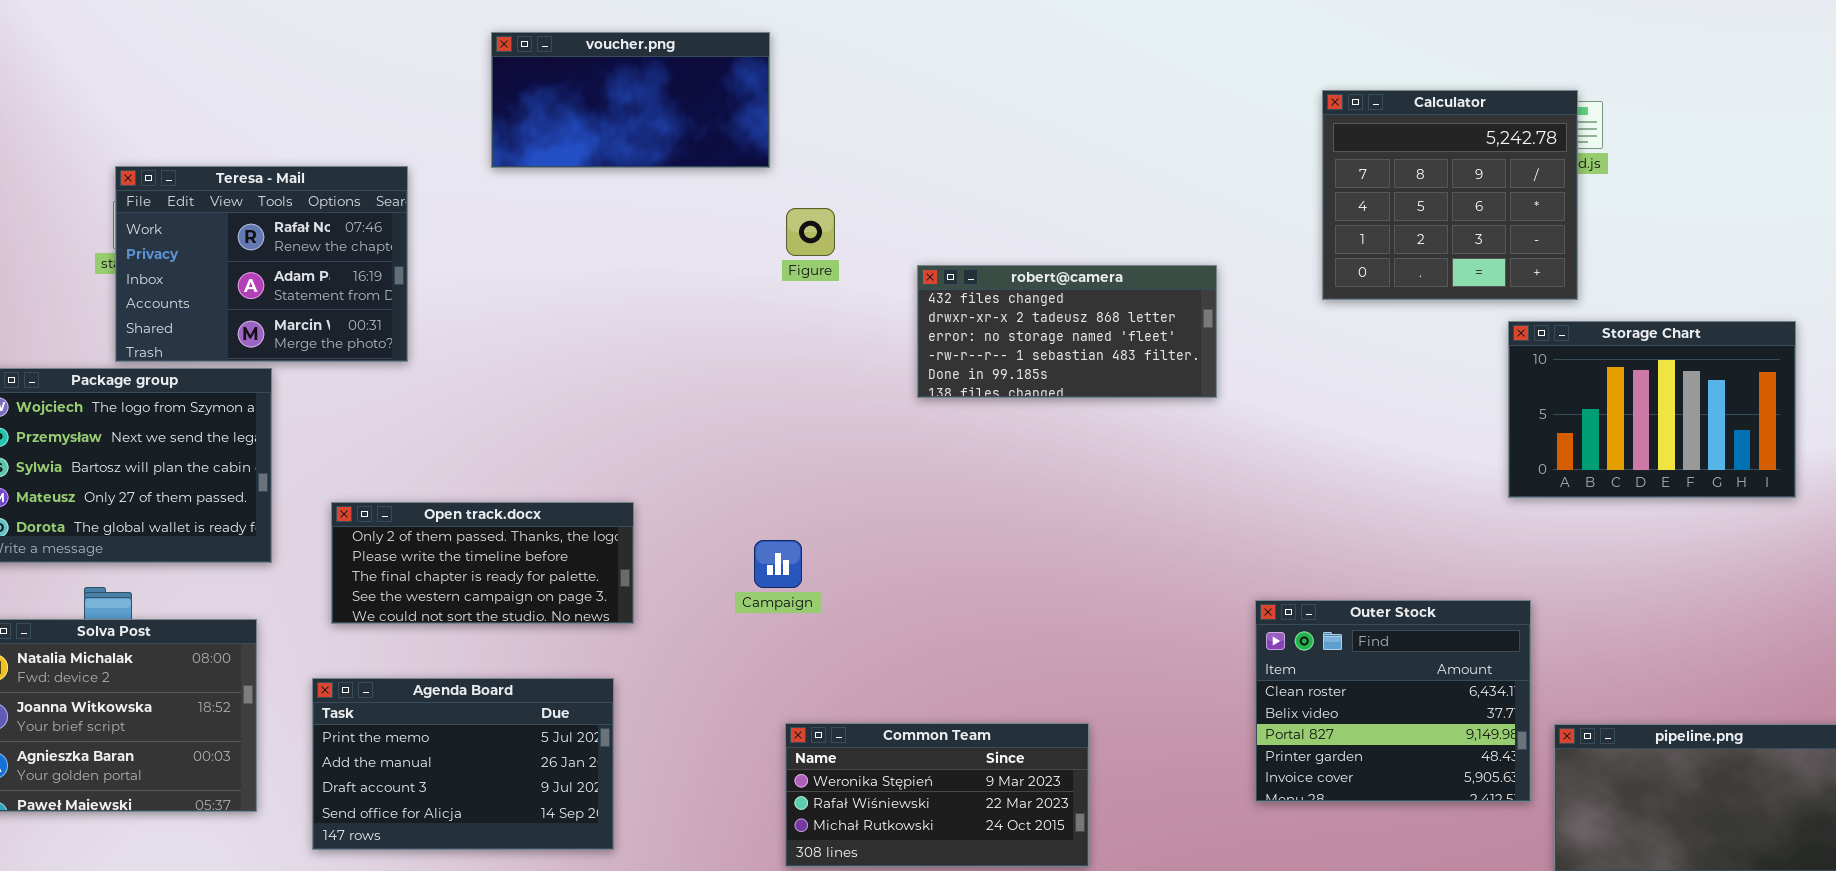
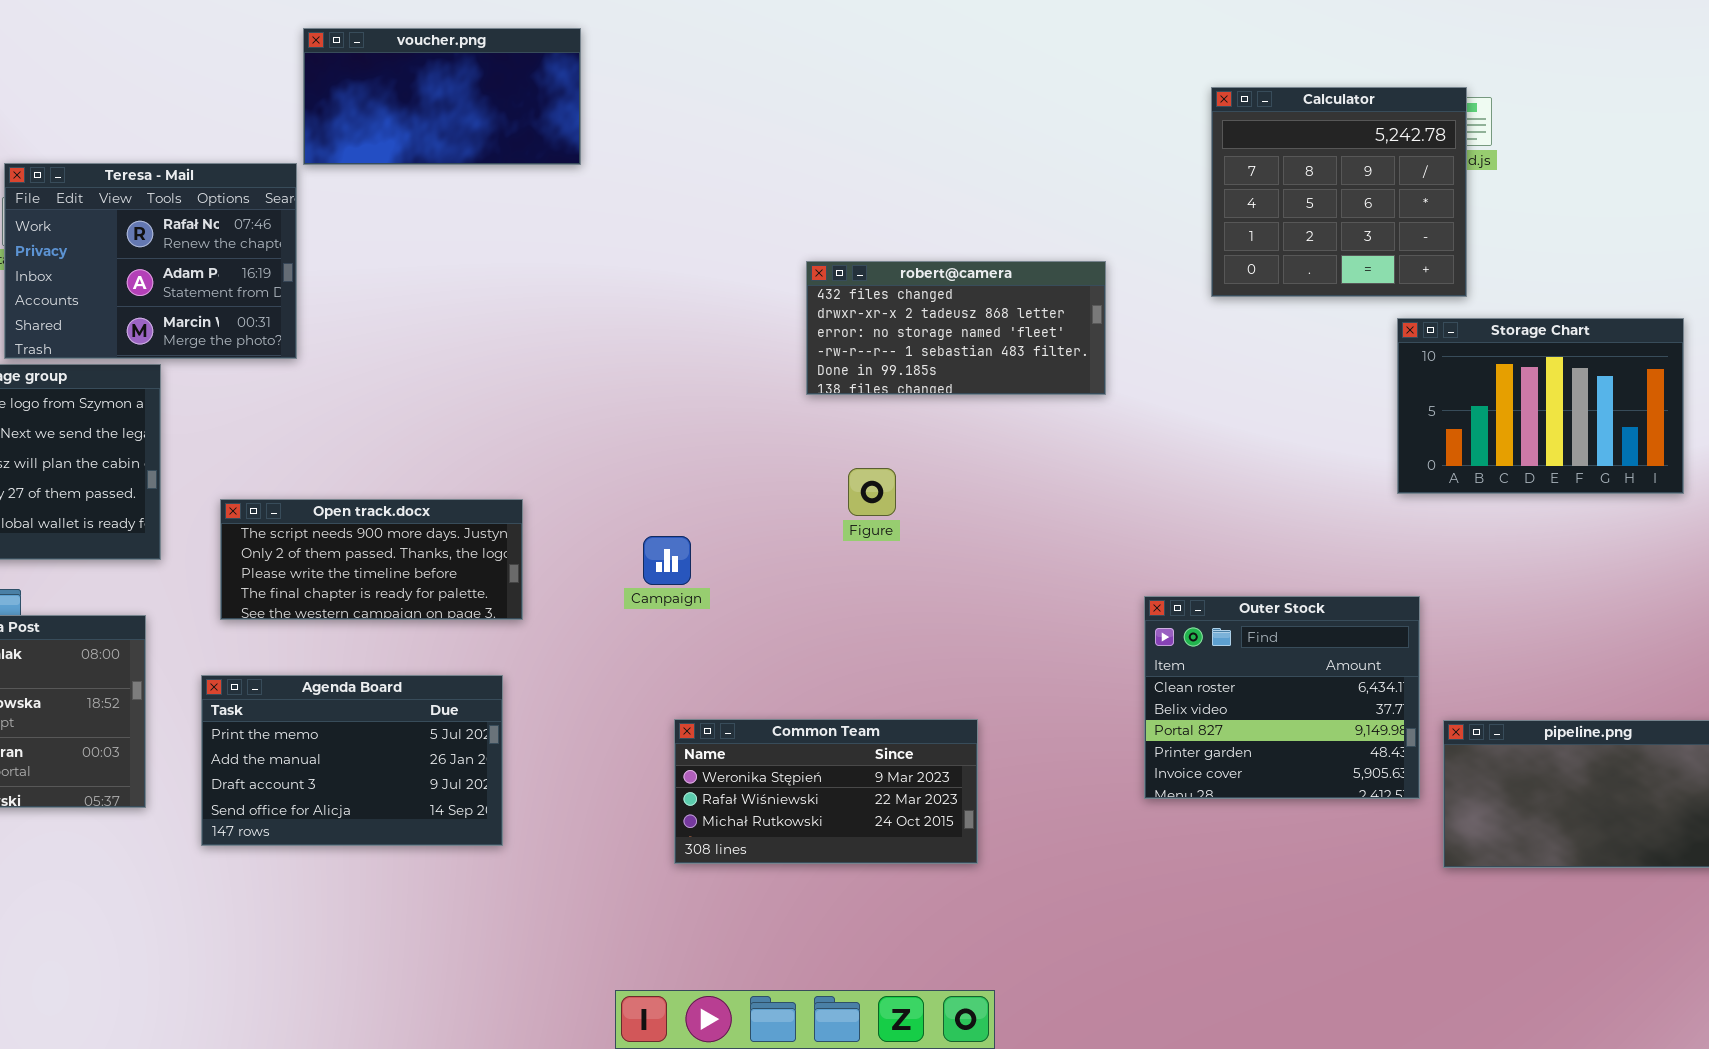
voucher.png: [491,32,770,168] -> [303,28,581,165], moved
Figure: [786,208,835,256] -> [848,468,896,516], moved
Open track.docx: [331,502,634,624] -> [220,499,523,620], scrolled up 1 row

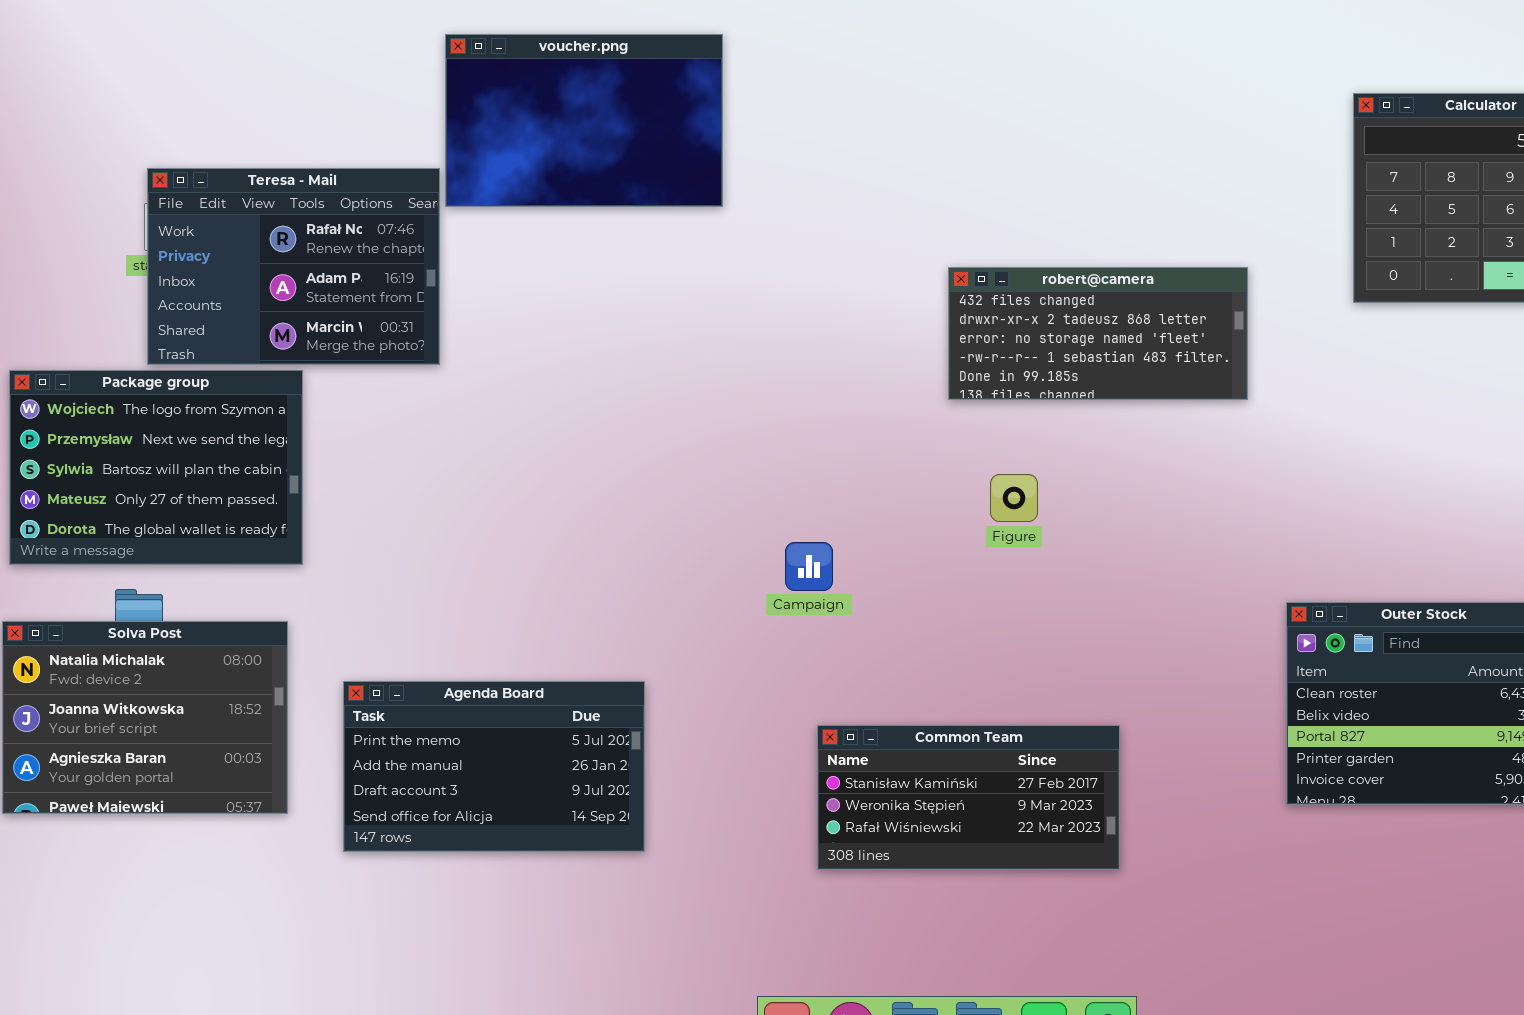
voucher.png: [303,28,581,165] -> [445,34,723,207], resized
Open track.docx: [220,499,523,620] -> none, closed
Common Team: [674,719,978,864] -> [817,725,1120,870], scrolled up 1 row

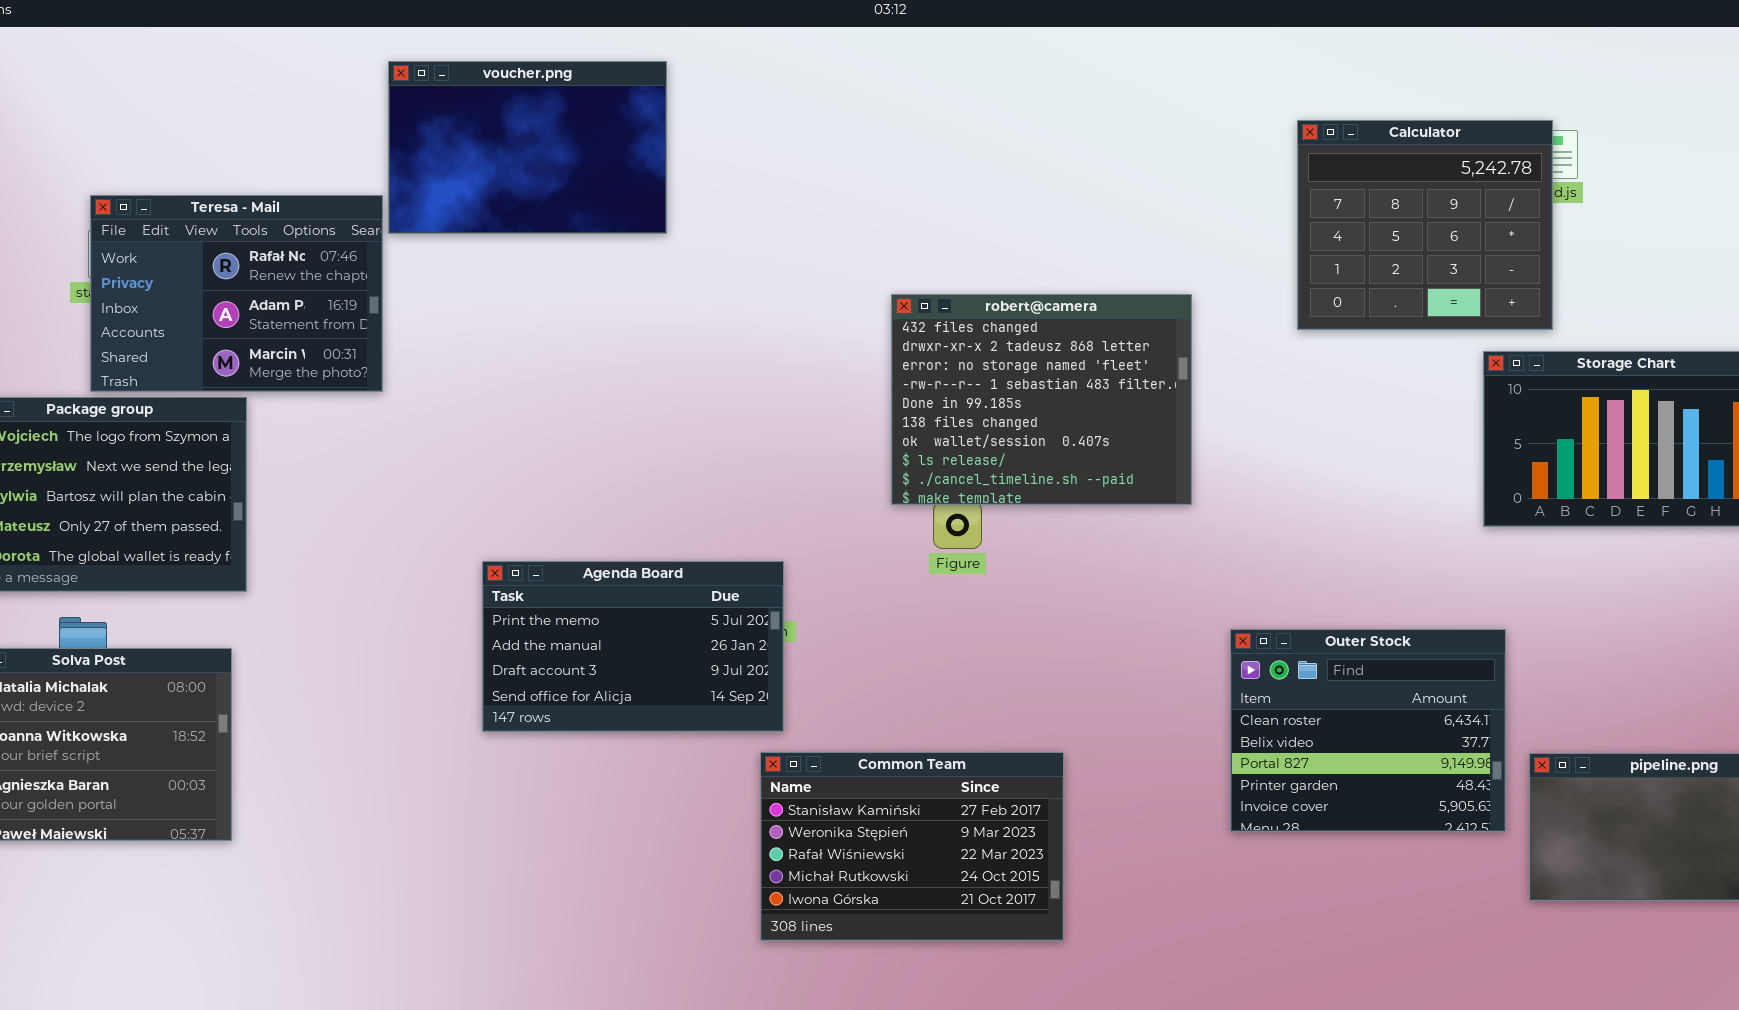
robert@camera: [948,267,1248,400] -> [891,294,1192,505], resized
Agenda Board: [343,681,645,852] -> [482,561,784,732], moved
Common Team: [817,725,1120,870] -> [760,752,1064,941], resized

